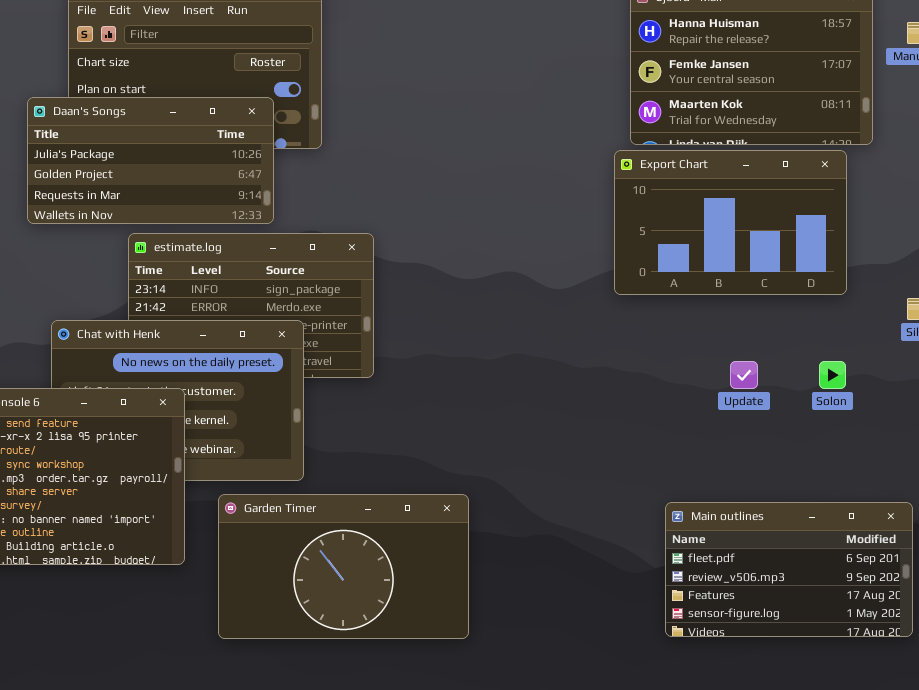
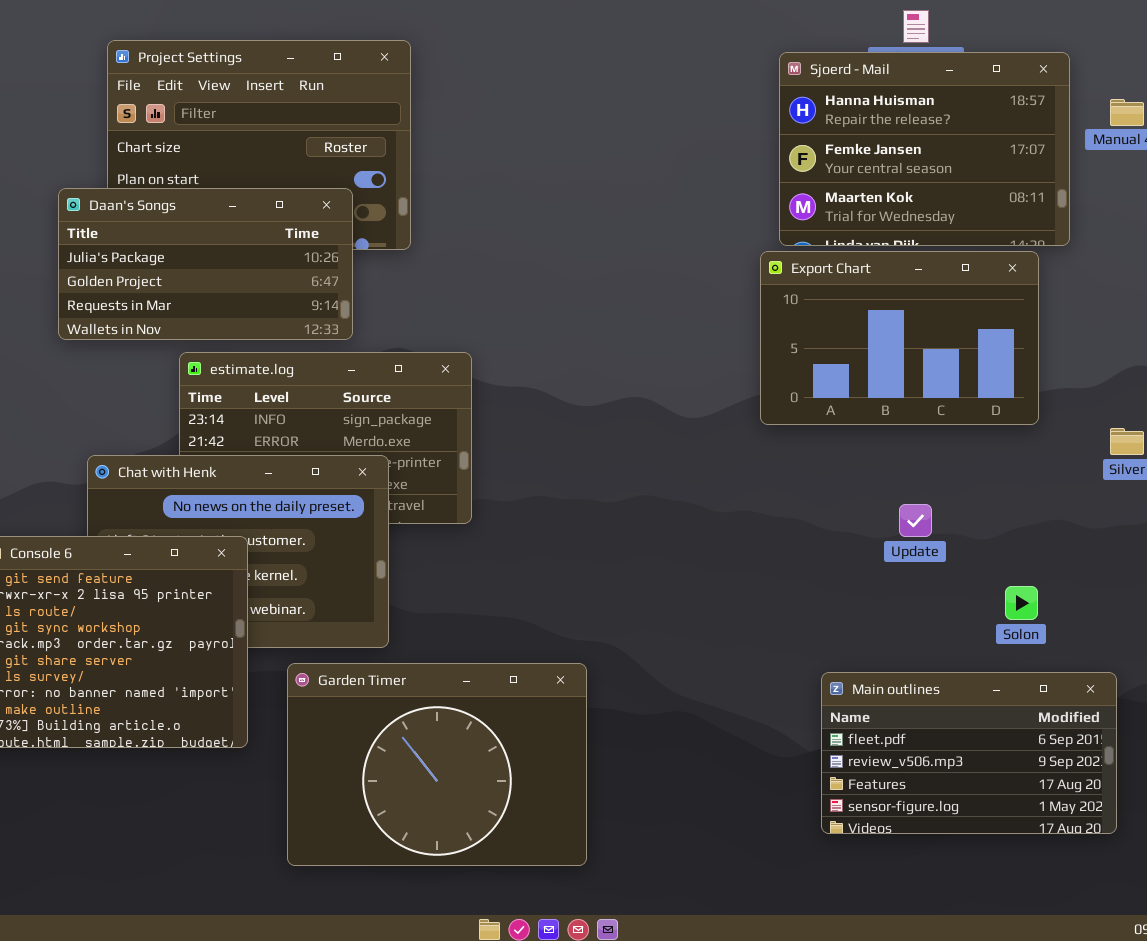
Solon: [819,361,846,389] -> [1005,586,1038,620], moved
Garden Timer: [218,494,469,639] -> [287,663,587,866], resized

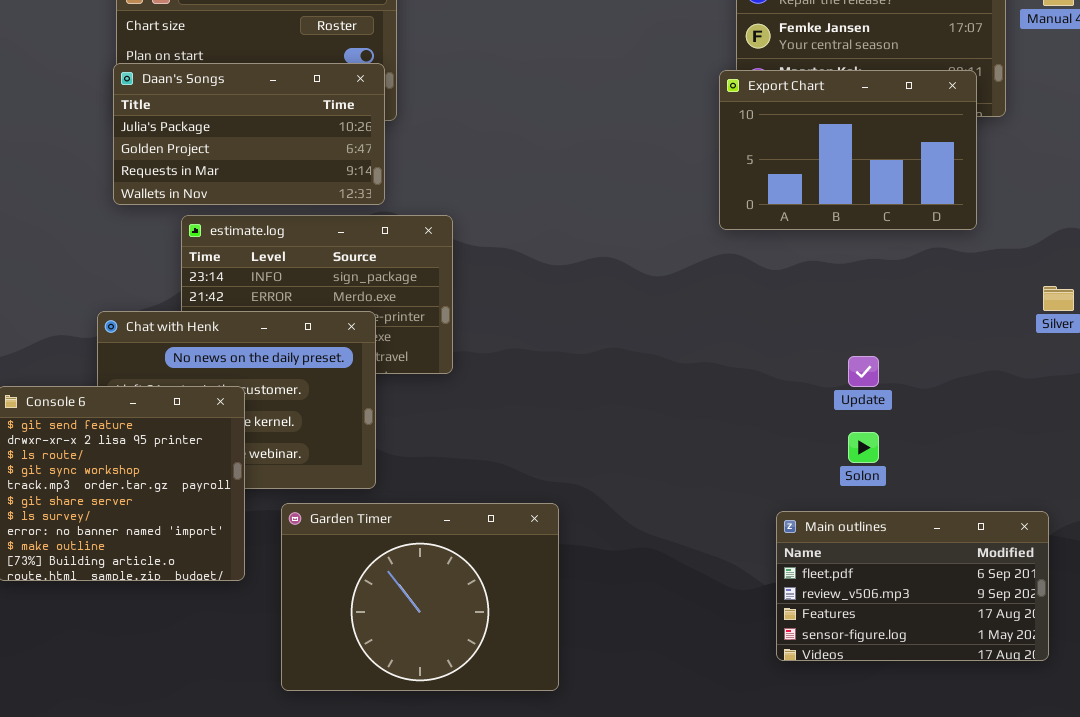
Daan's Songs: [58,188,353,340] -> [113,63,385,205], moved
Export Chart: [760,251,1039,425] -> [719,70,977,230], moved
Solon: [1005,586,1038,620] -> [848,432,879,463], moved

